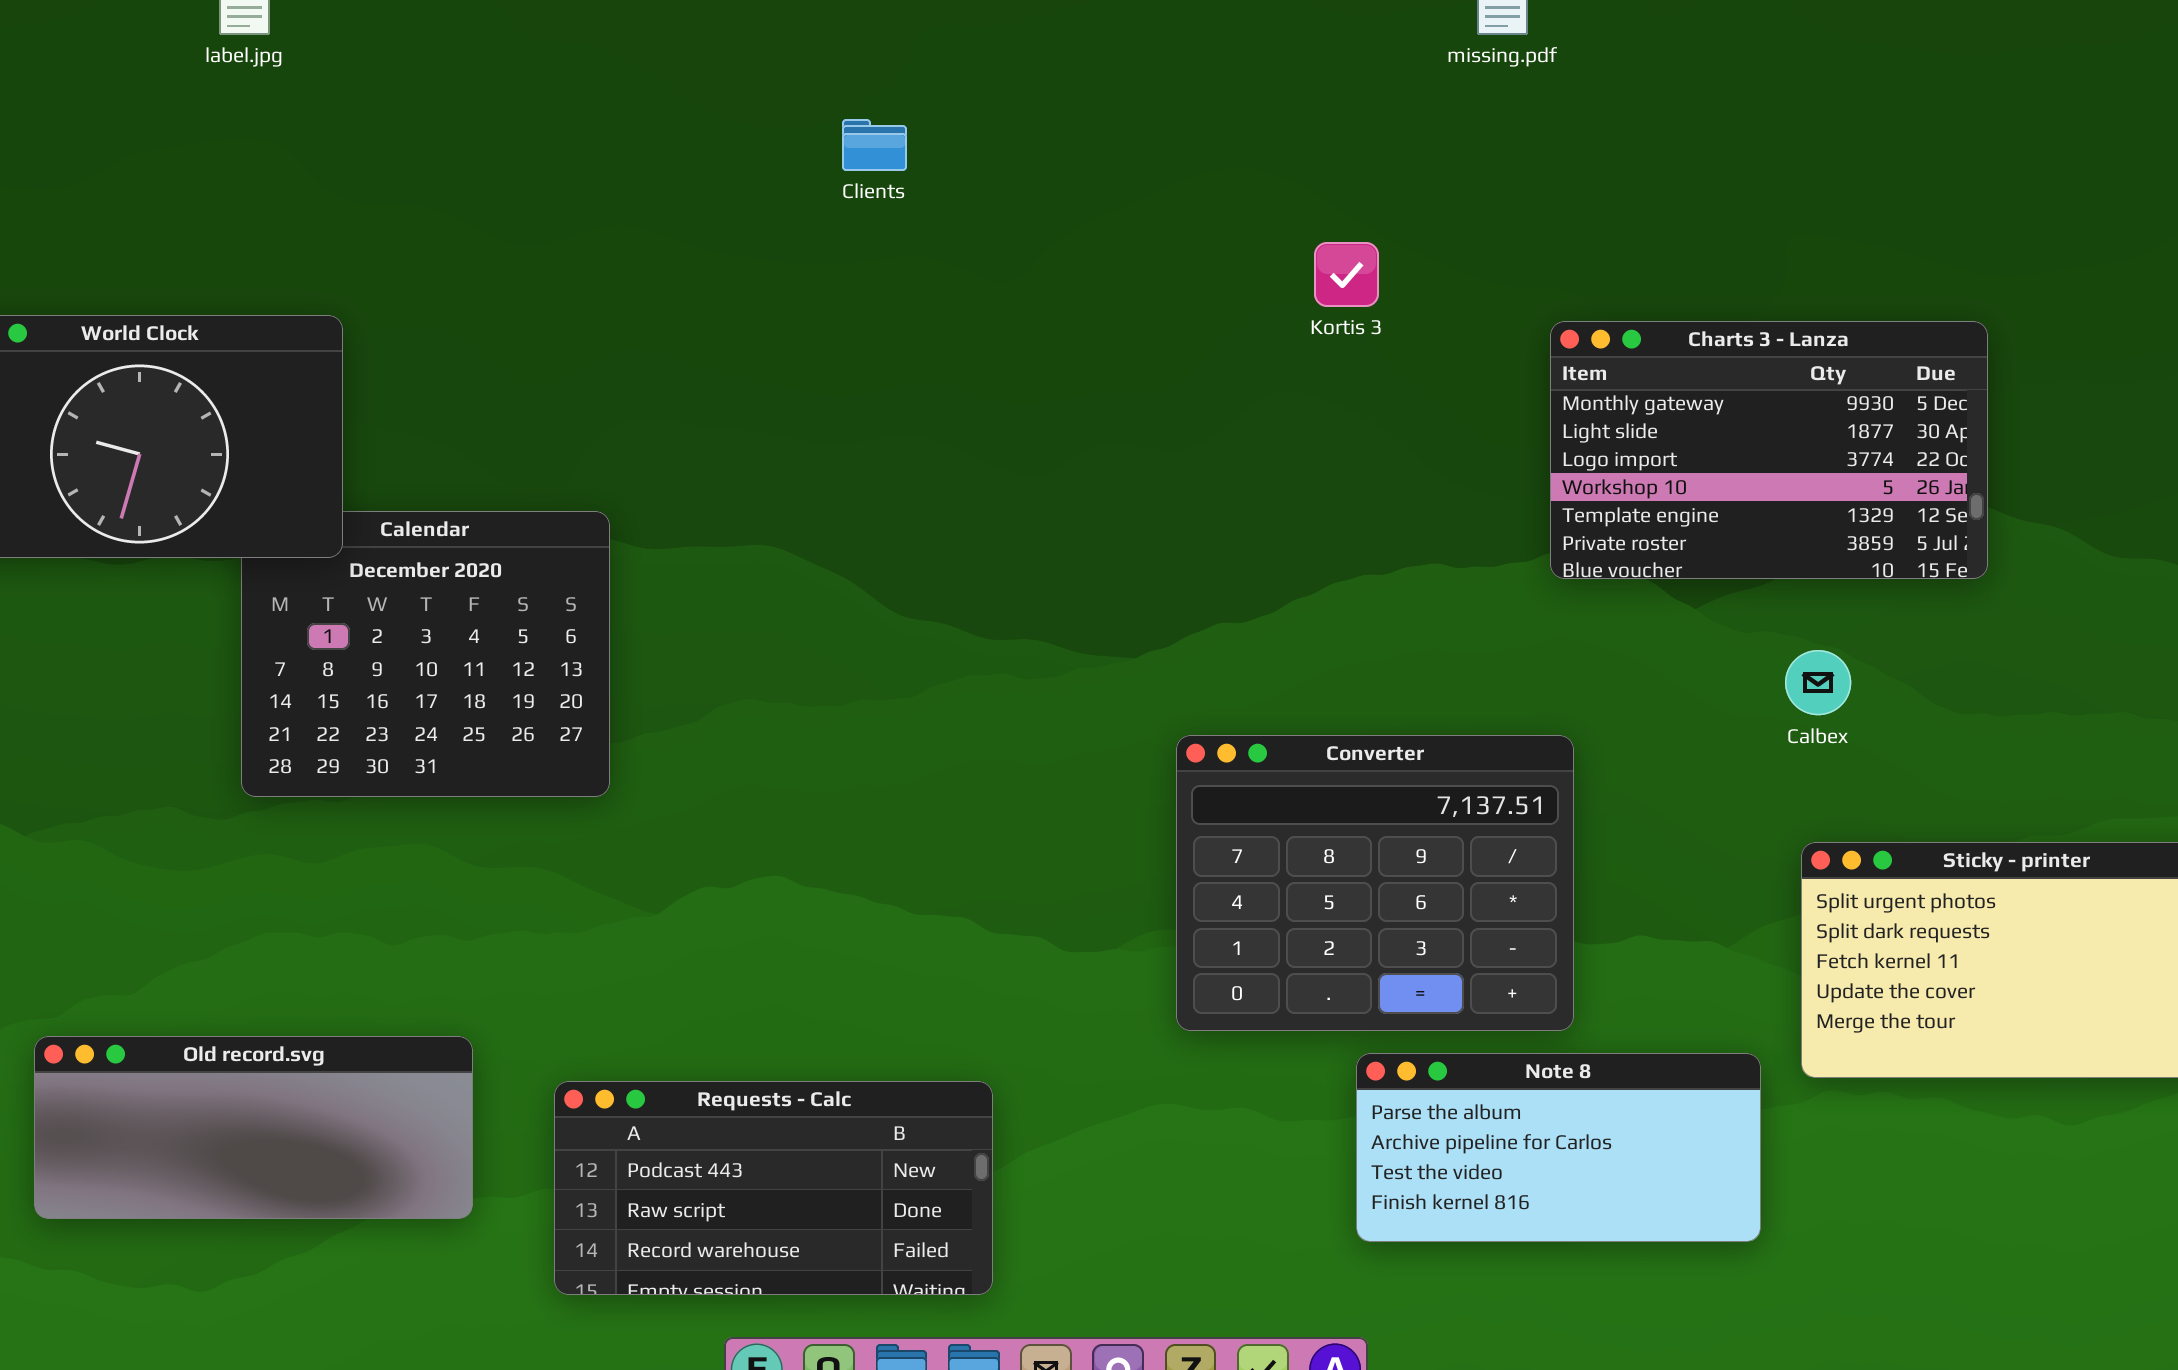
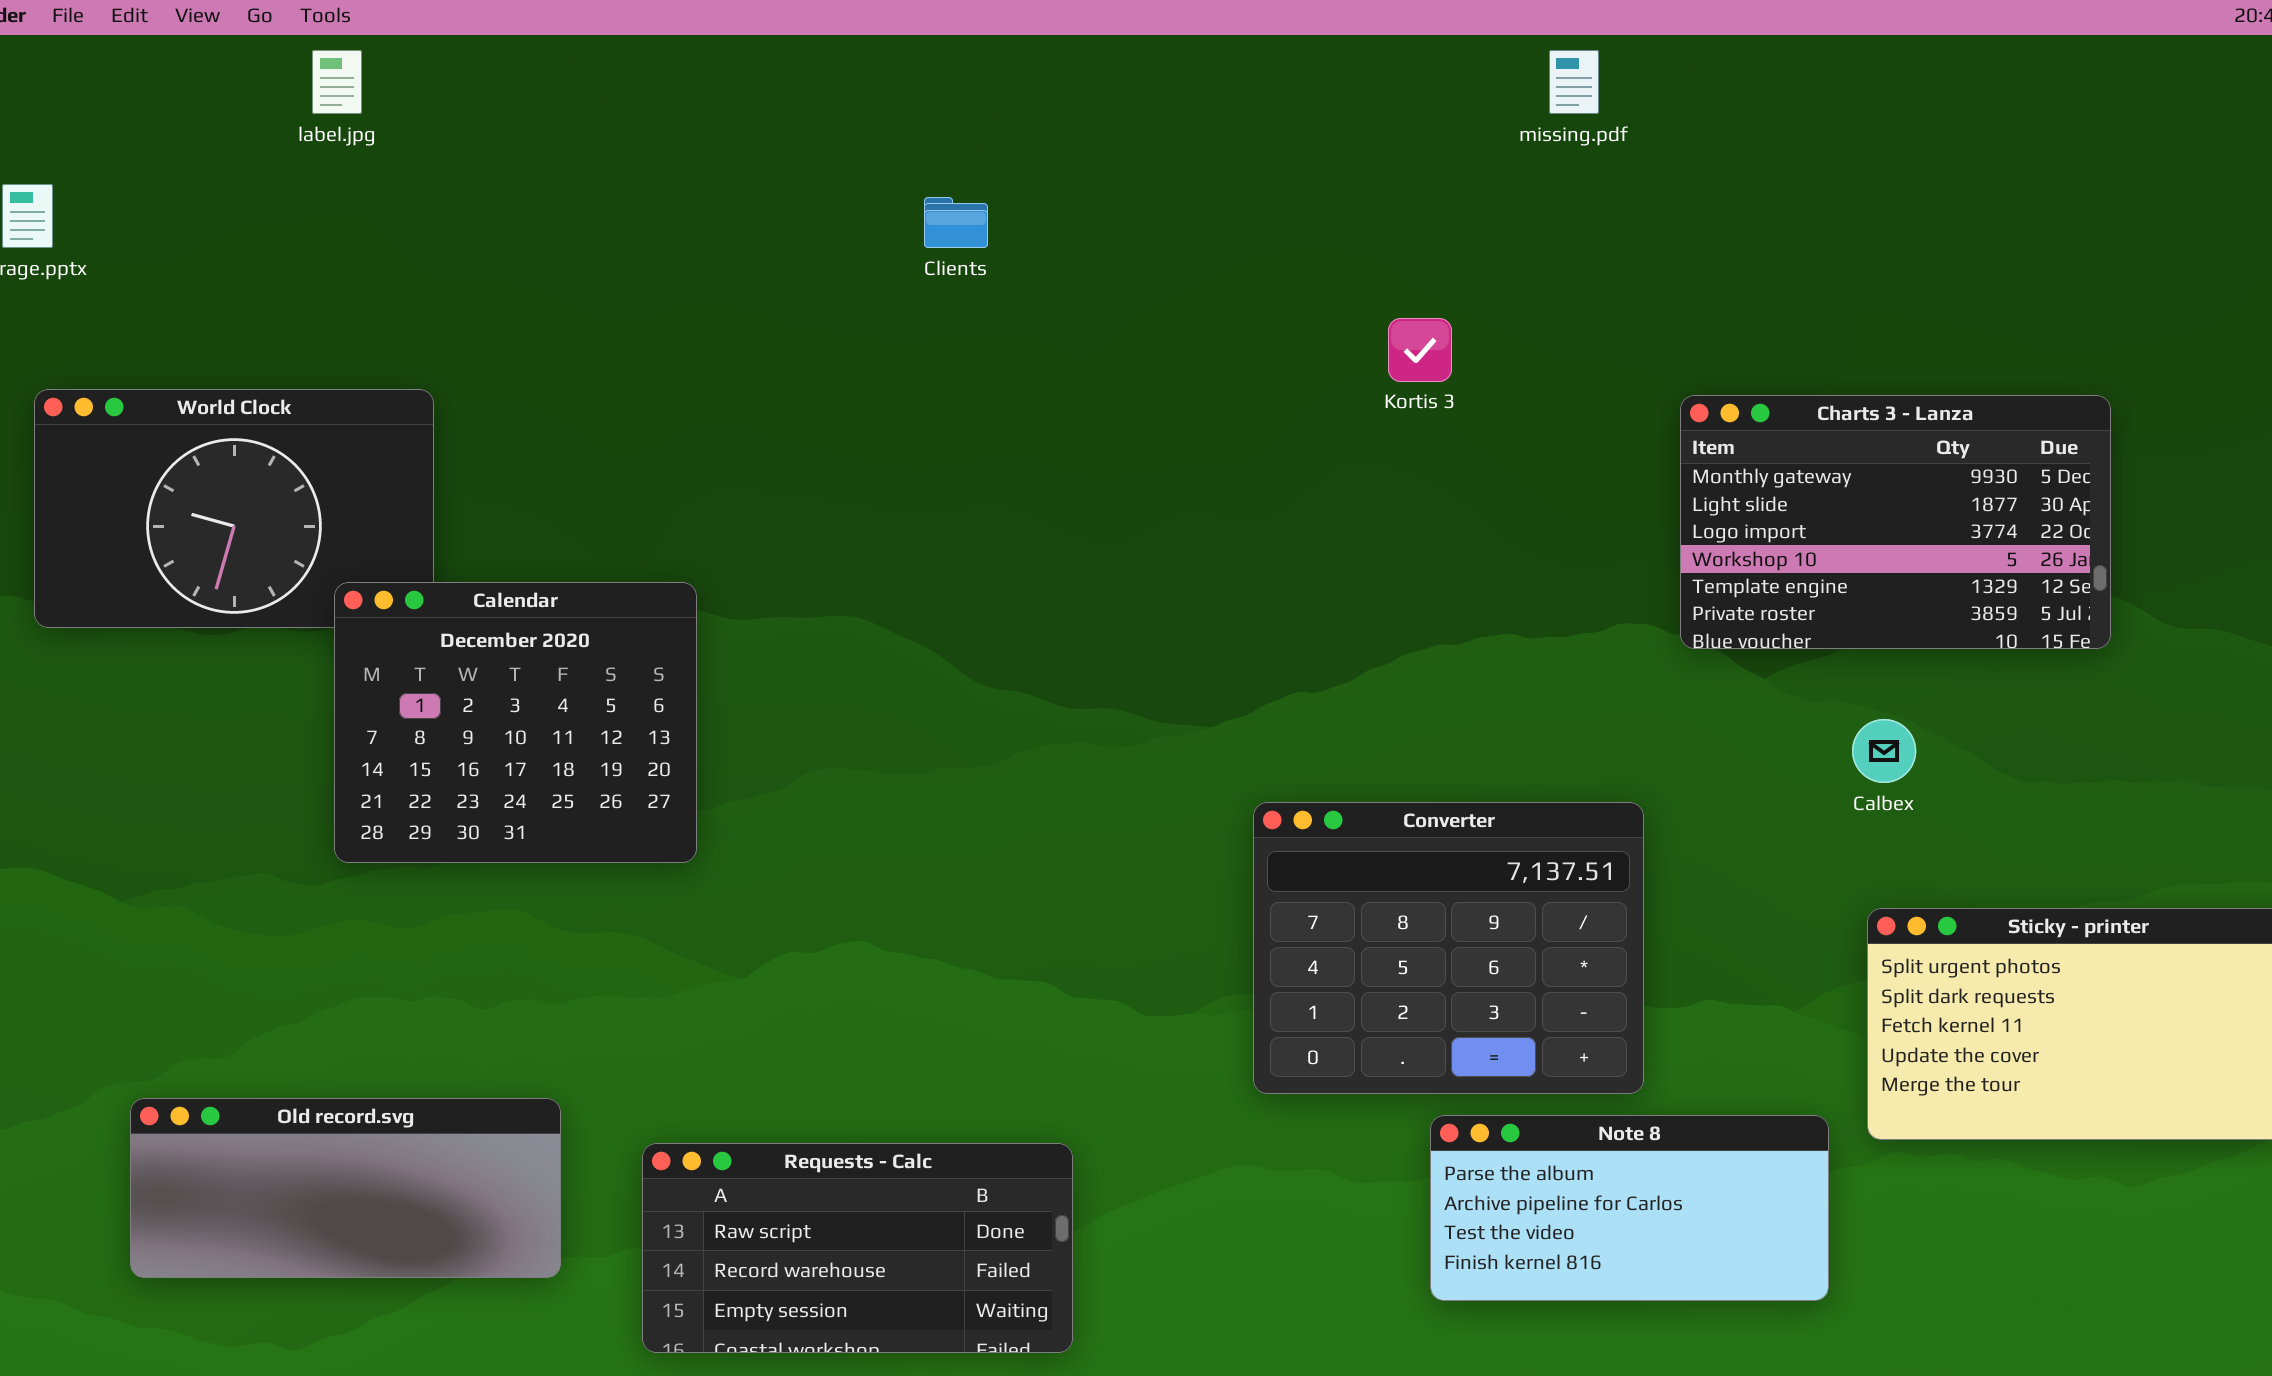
Charts 3 - Lanza: [1550,321,1988,579] -> [1680,395,2111,649], moved
Calendar: [241,511,610,797] -> [334,582,697,863], raised
Requests - Calc: [554,1081,993,1295] -> [642,1143,1073,1353], scrolled down 1 row

